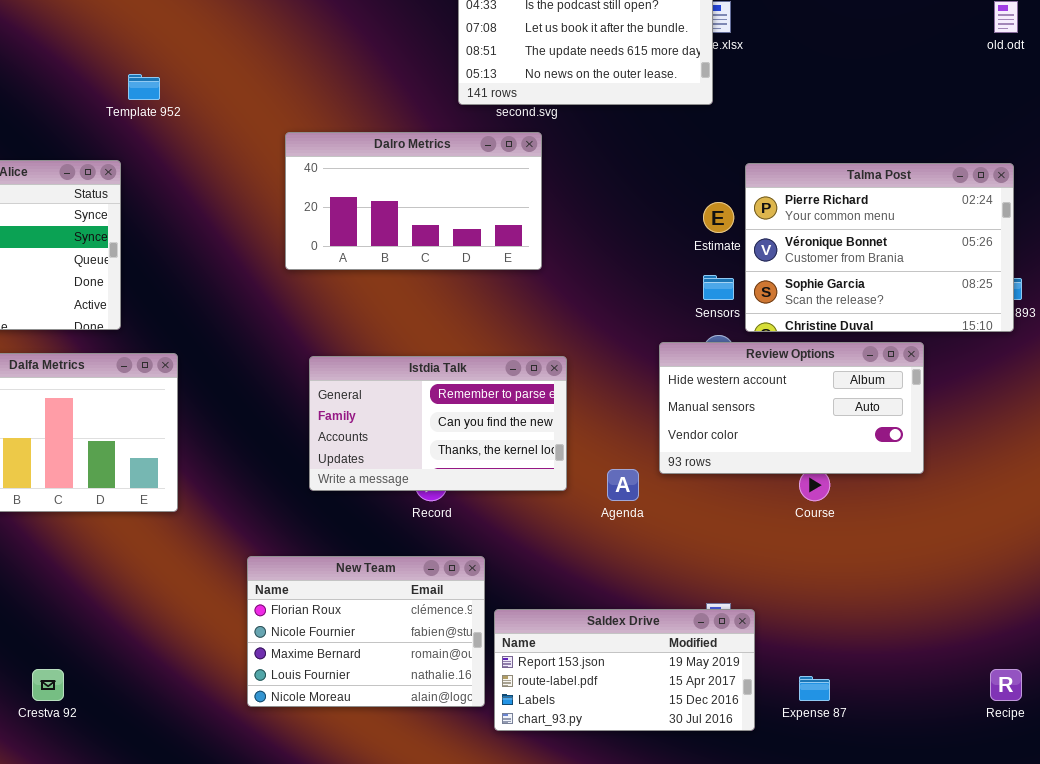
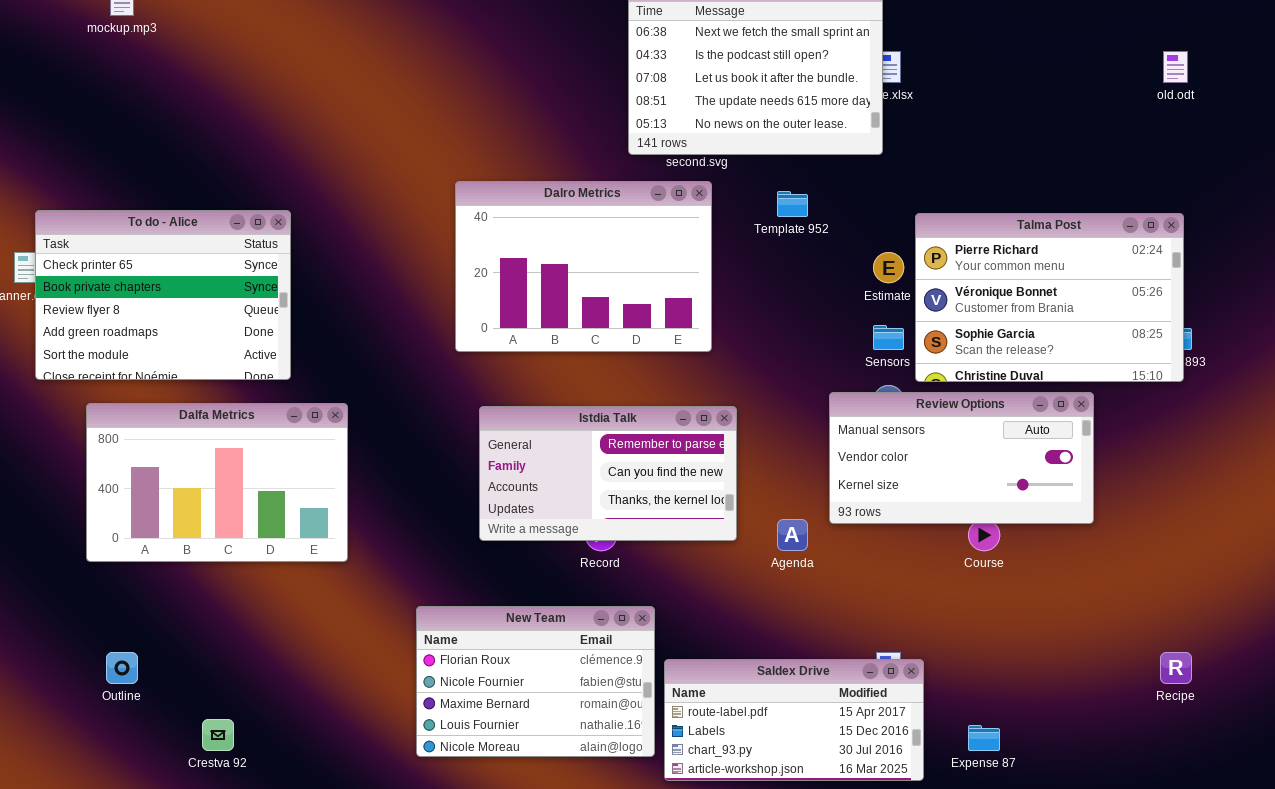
Template 952: [128,74,160,100] -> [777,191,808,217], moved
Dalro Metrics: [285,132,542,270] -> [455,181,712,352], resized
Review Options: [659,342,924,474] -> [829,392,1094,524], scrolled down 1 row
Saldex Drive: [494,609,755,731] -> [664,659,924,781], scrolled down 1 row
Recipe: [990,669,1022,701] -> [1160,652,1192,684], moved

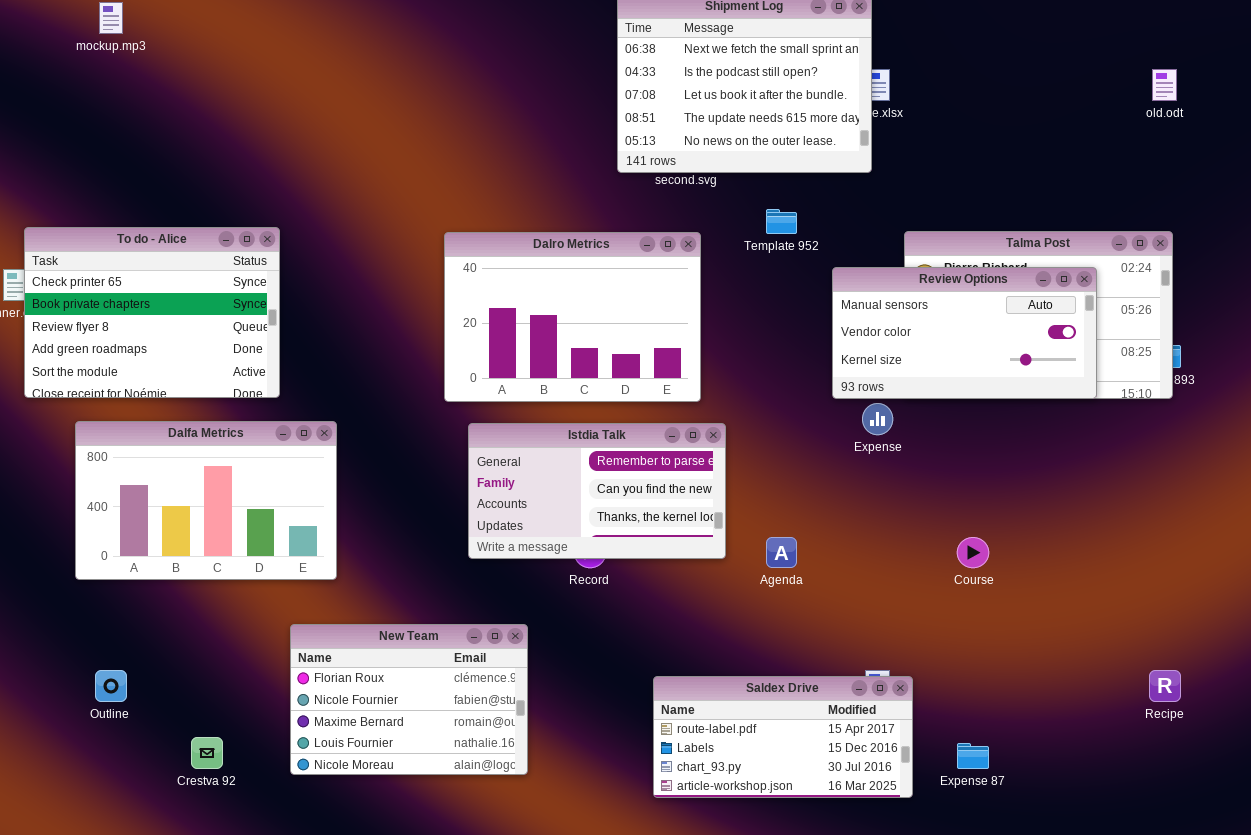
Dalro Metrics: [455,181,712,352] -> [444,232,701,402], moved
Review Options: [829,392,1094,524] -> [832,267,1097,399], moved
New Team: [416,606,655,757] -> [290,624,528,775], moved

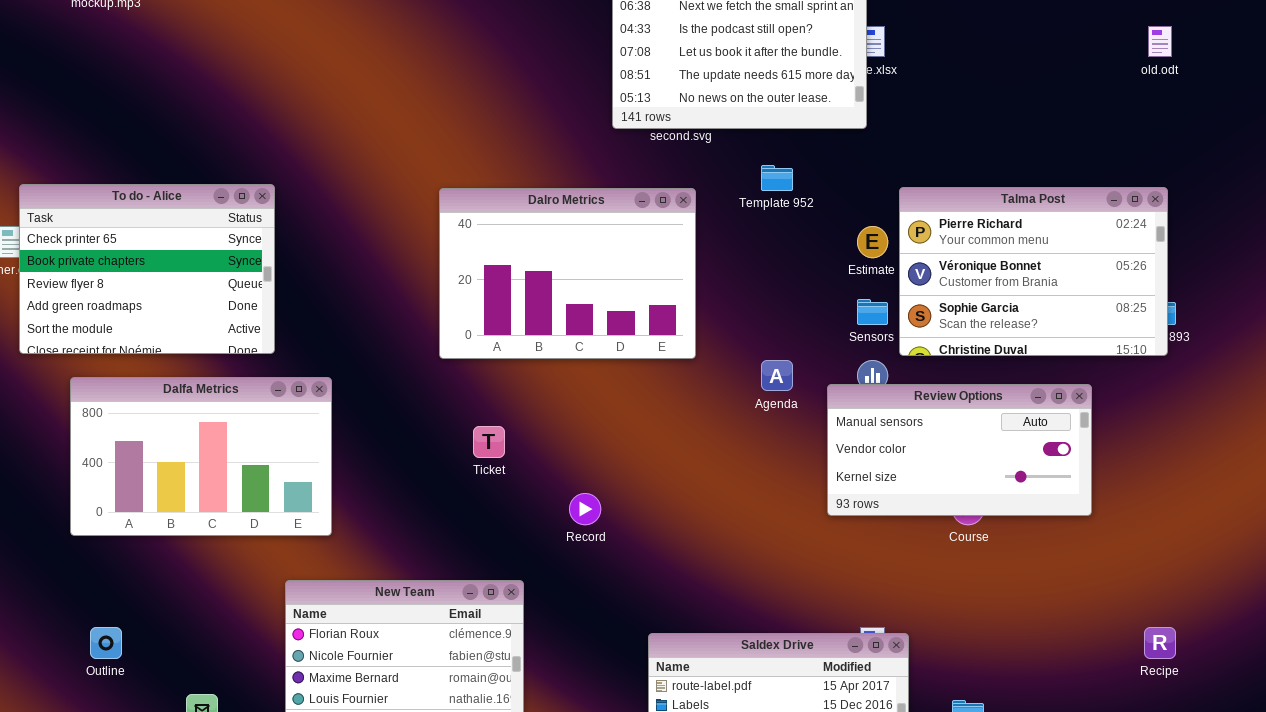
Review Options: [832,267,1097,399] -> [827,384,1092,516], moved
Istdia Talk: [468,423,726,559] -> none, closed
Agenda: [766,537,797,568] -> [761,360,793,391], moved

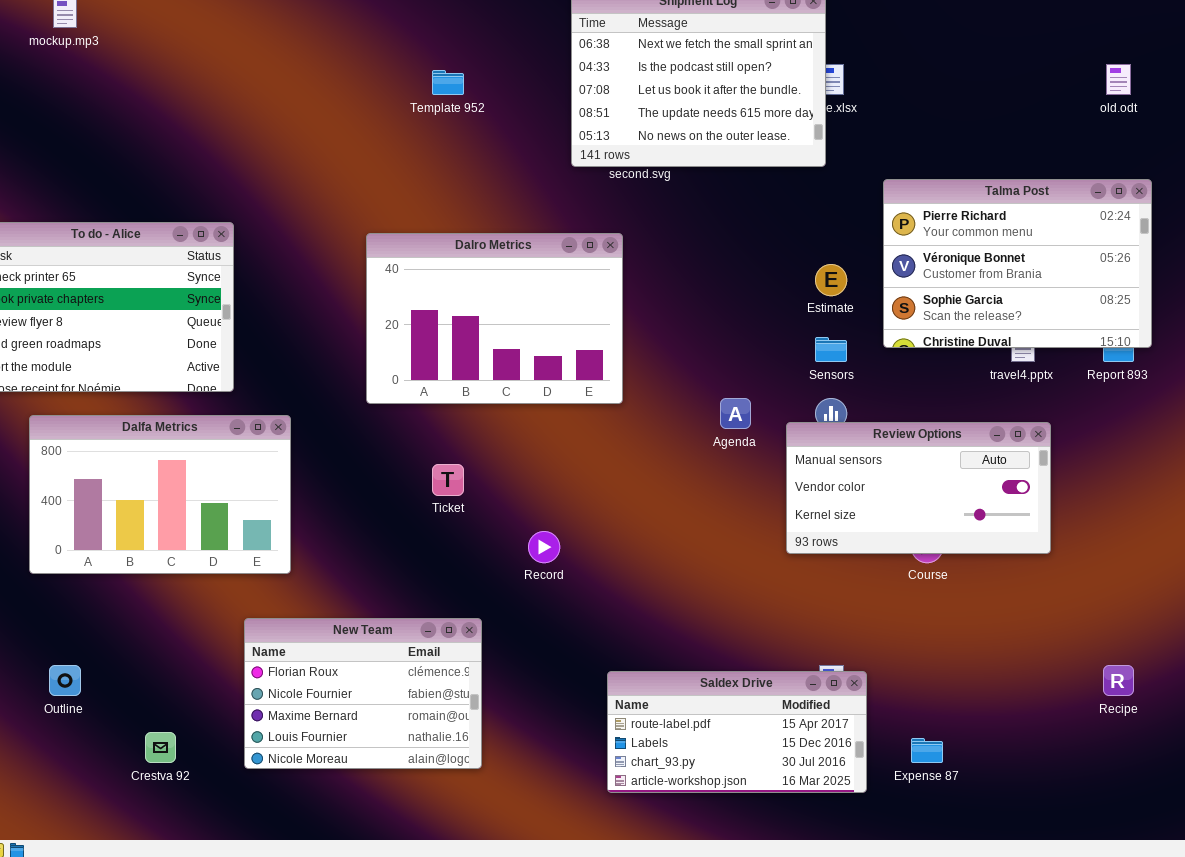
Template 952: [761,165,793,191] -> [432,70,464,95], moved
Talma Post: [899,187,1168,356] -> [883,179,1152,348], moved
Dalro Metrics: [439,188,696,359] -> [366,233,623,404], moved

